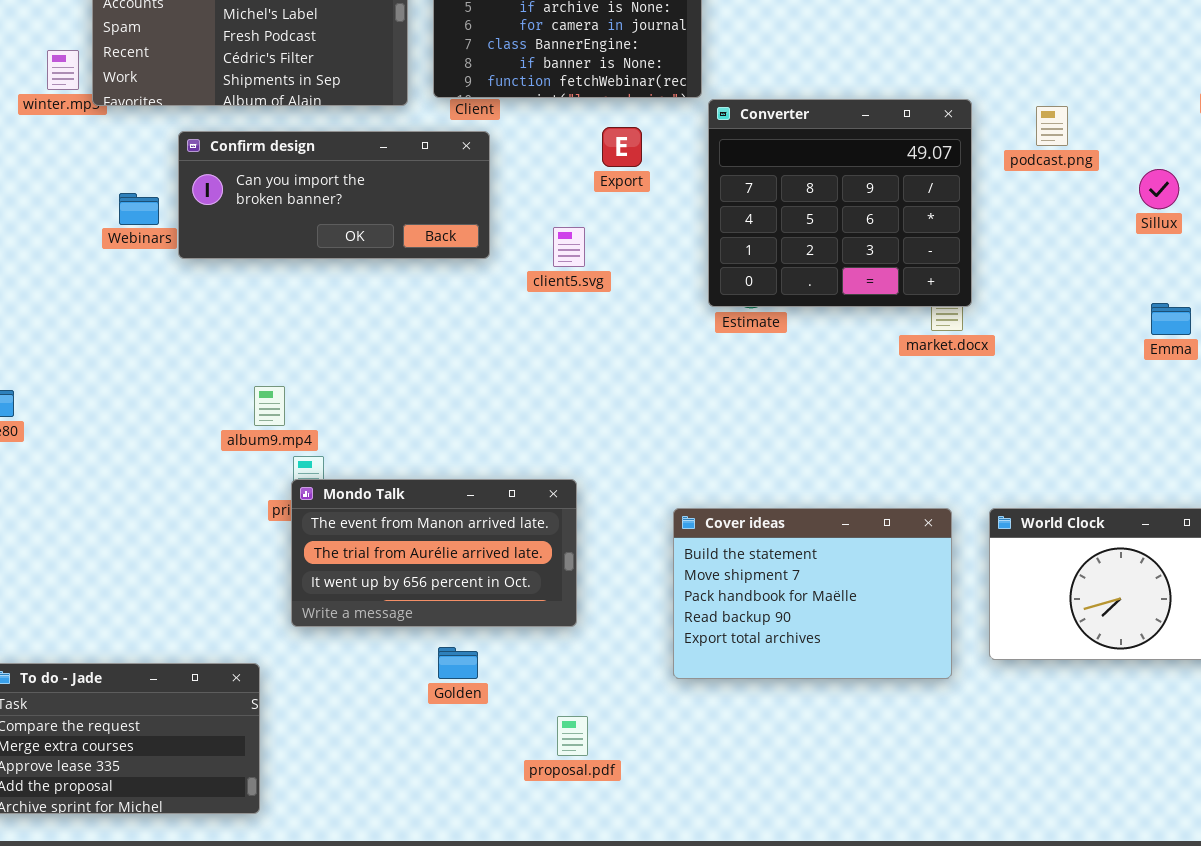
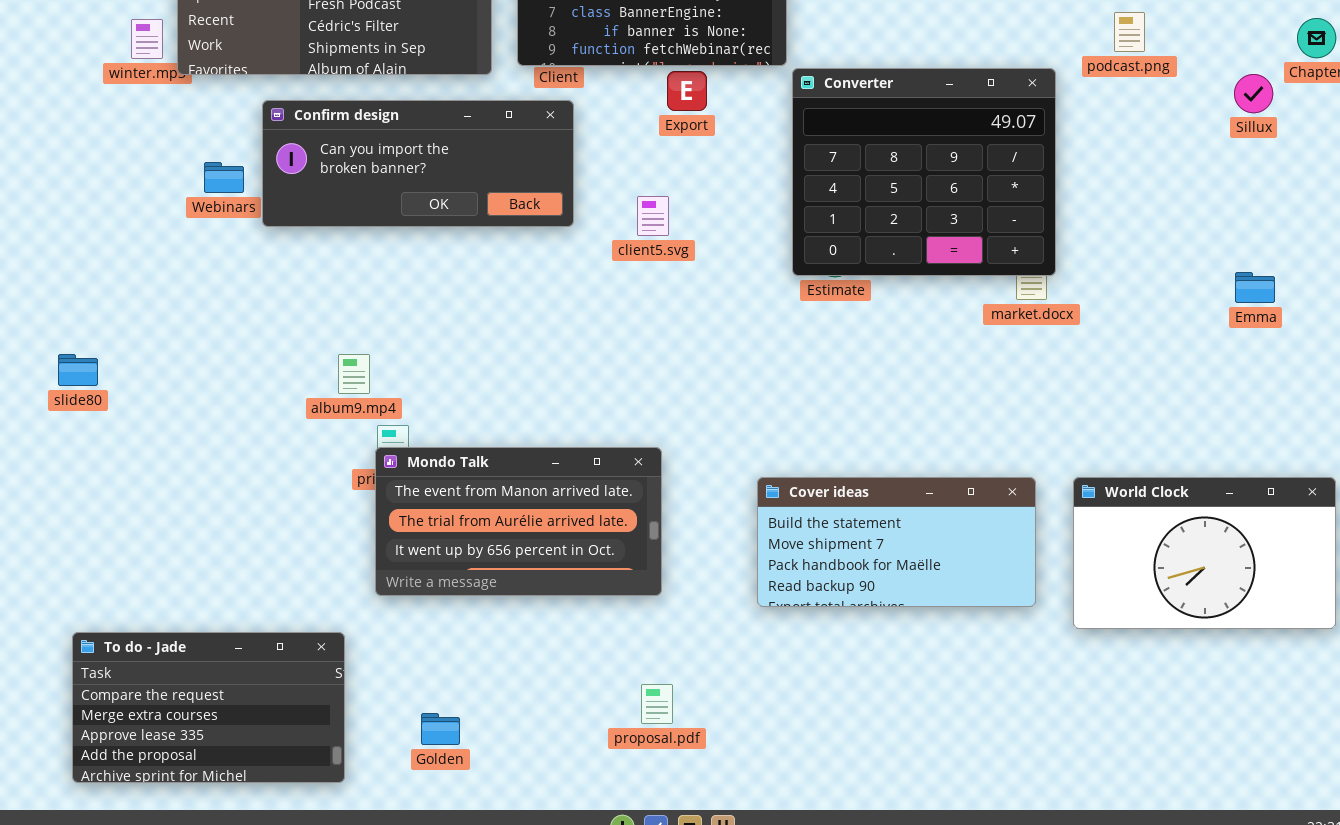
podcast.png: [1036,106,1068,146] -> [1114,12,1145,52], moved
Export: [602,127,642,167] -> [667,71,707,111], moved
Sillux: [1139,169,1179,209] -> [1234,74,1273,113], moved
Cover ideas: [673,508,952,679] -> [757,477,1036,607], resized
Golden: [438,647,478,679] -> [421,713,460,745], moved

